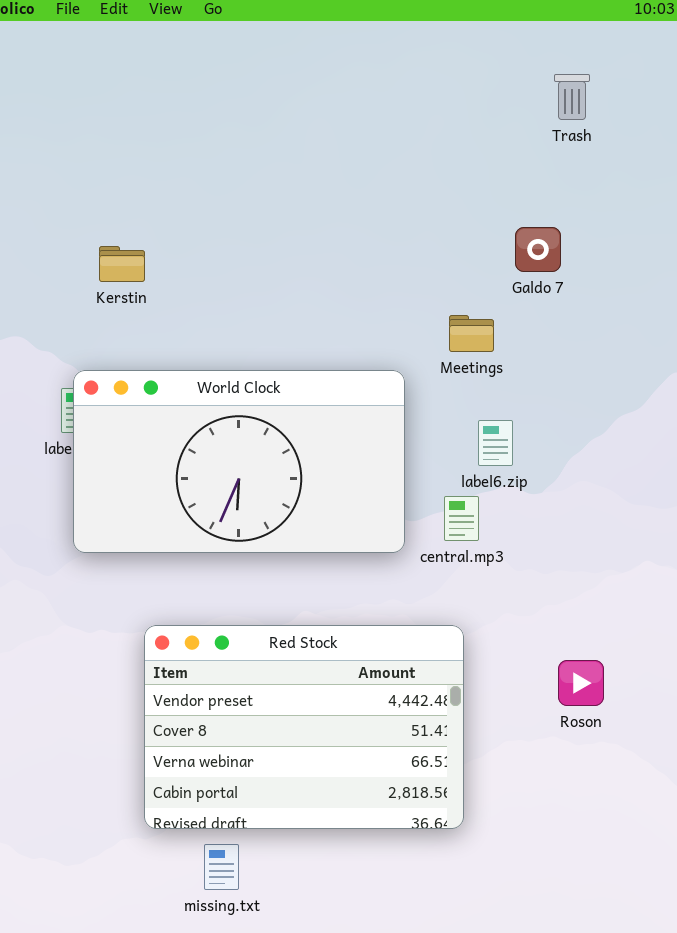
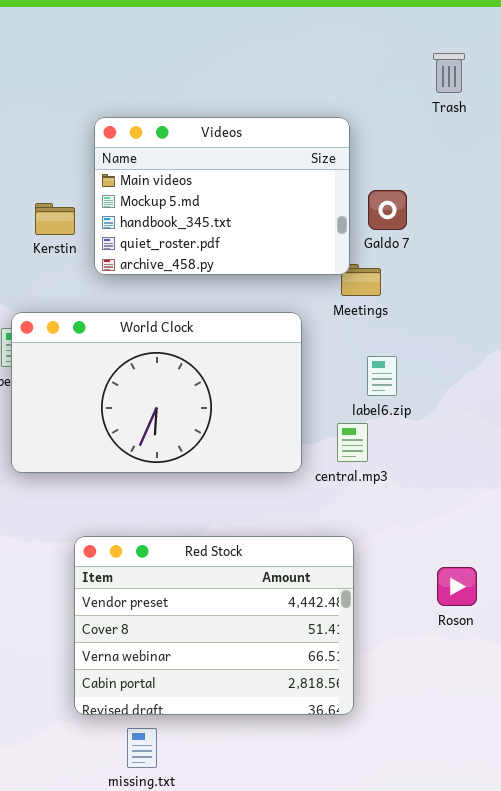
Videos: none -> [94,117,350,275], opened
Galdo 7: [515,227,561,272] -> [368,190,407,230], moved

